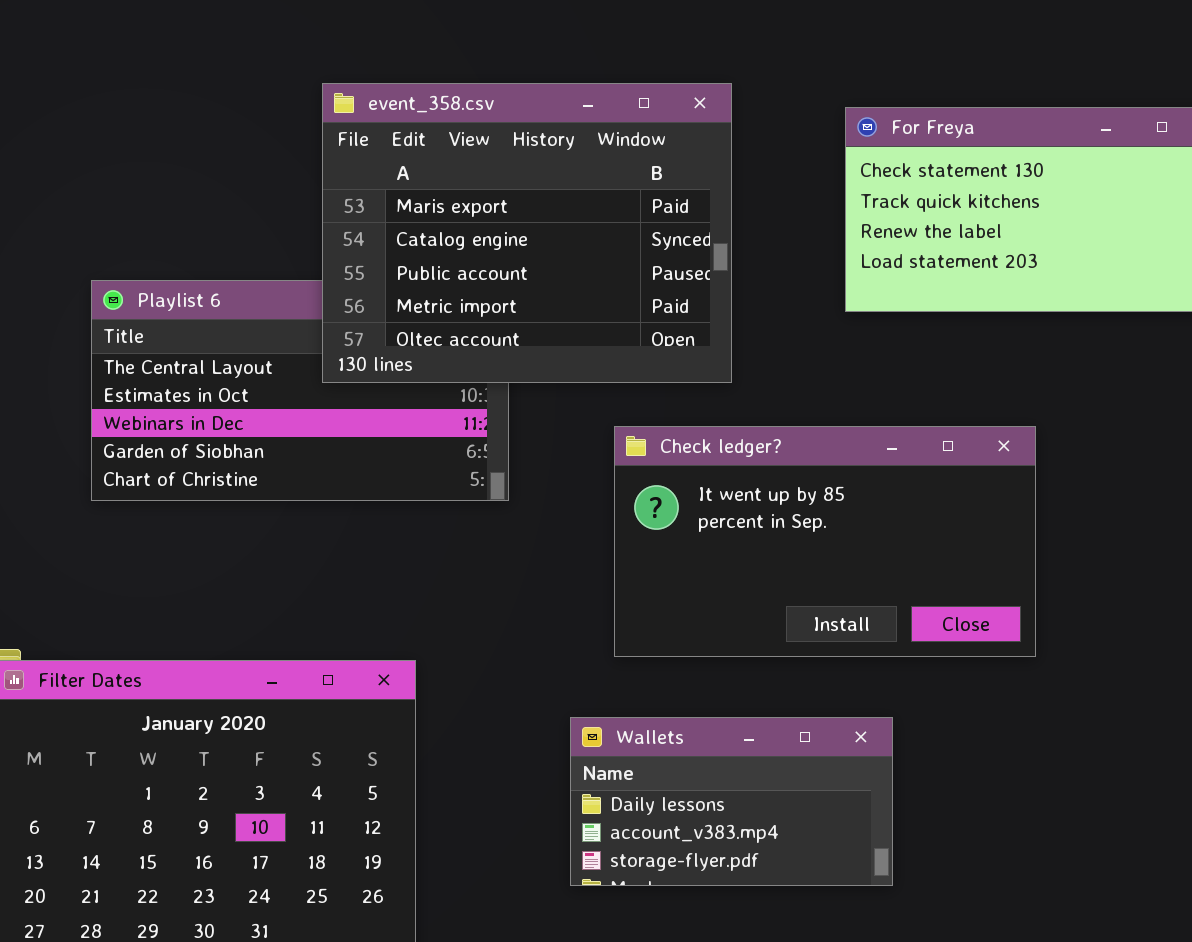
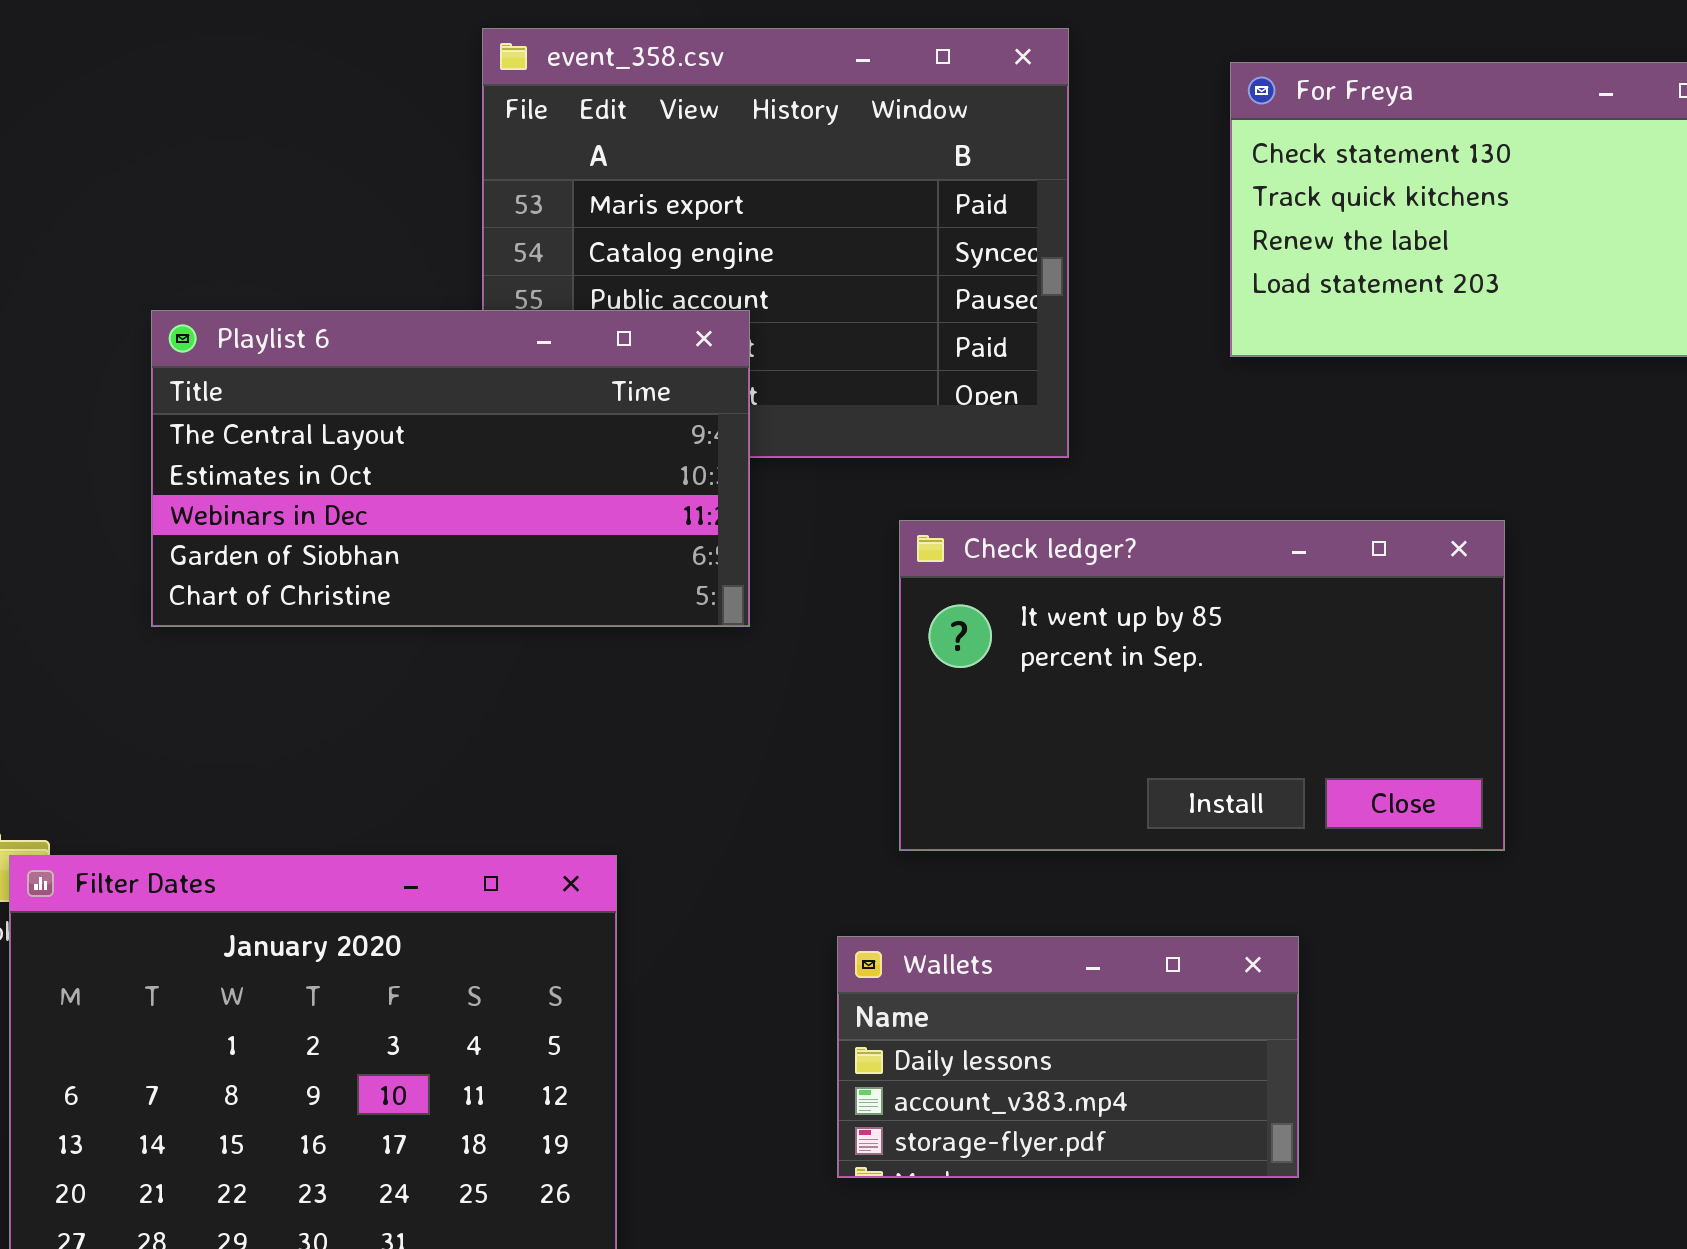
Playlist 6: [91,280,509,501] -> [151,310,750,627], raised

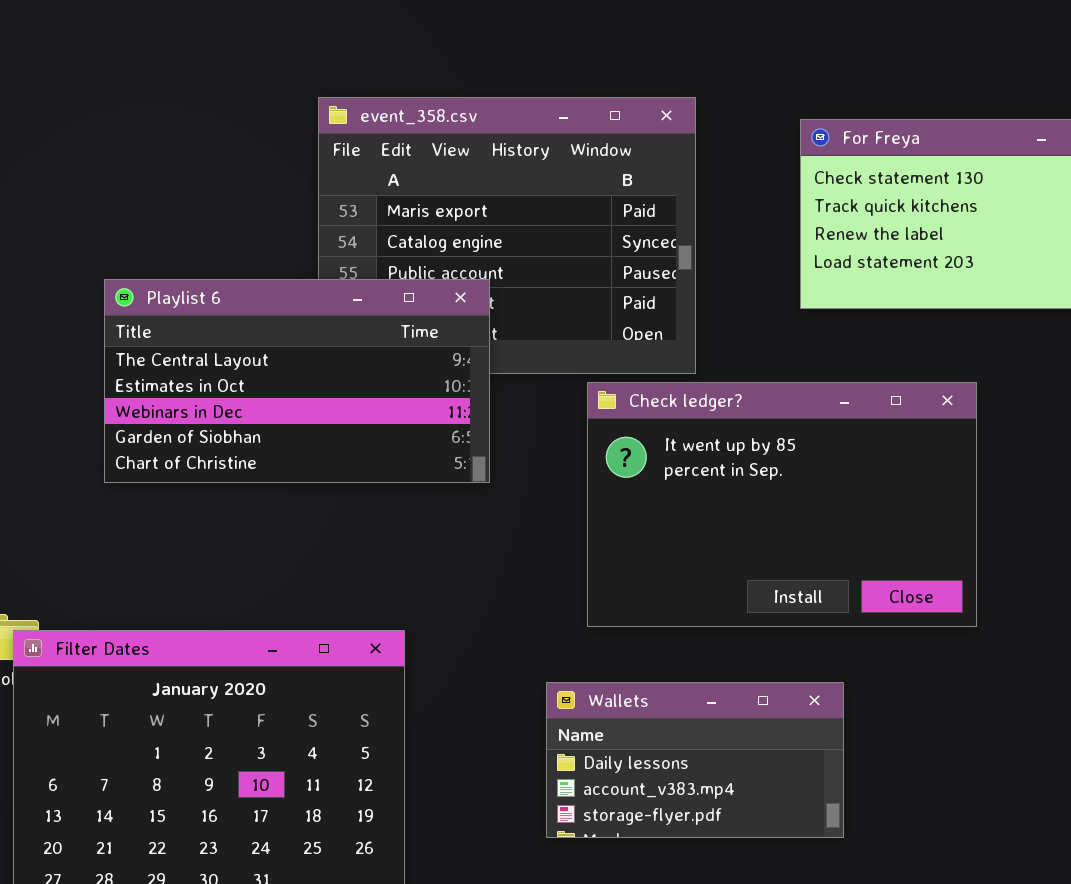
Check ledger?: [899,520,1505,851] -> [587,382,977,627], resized

